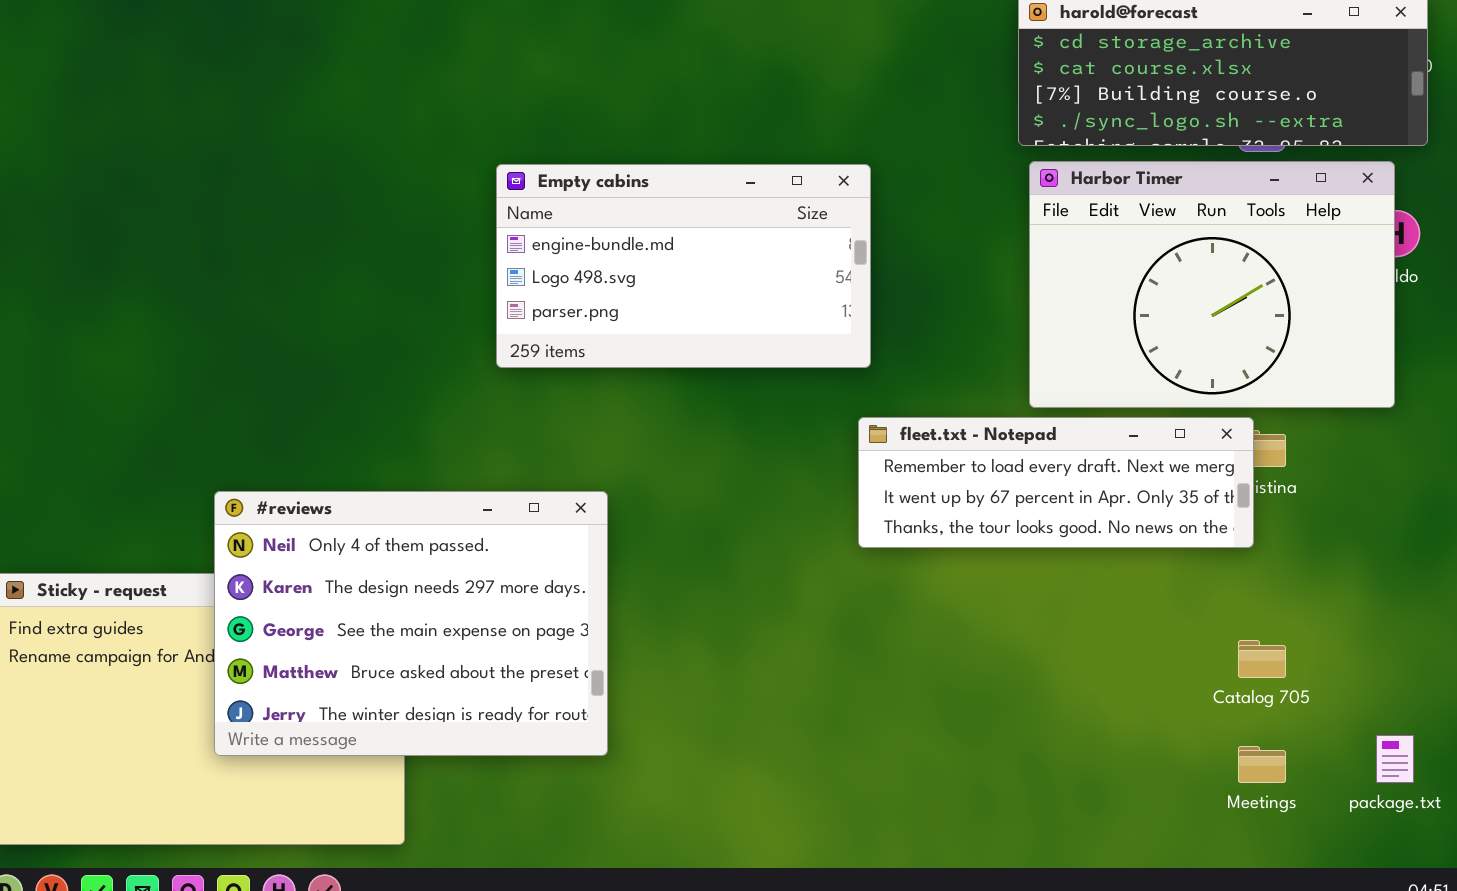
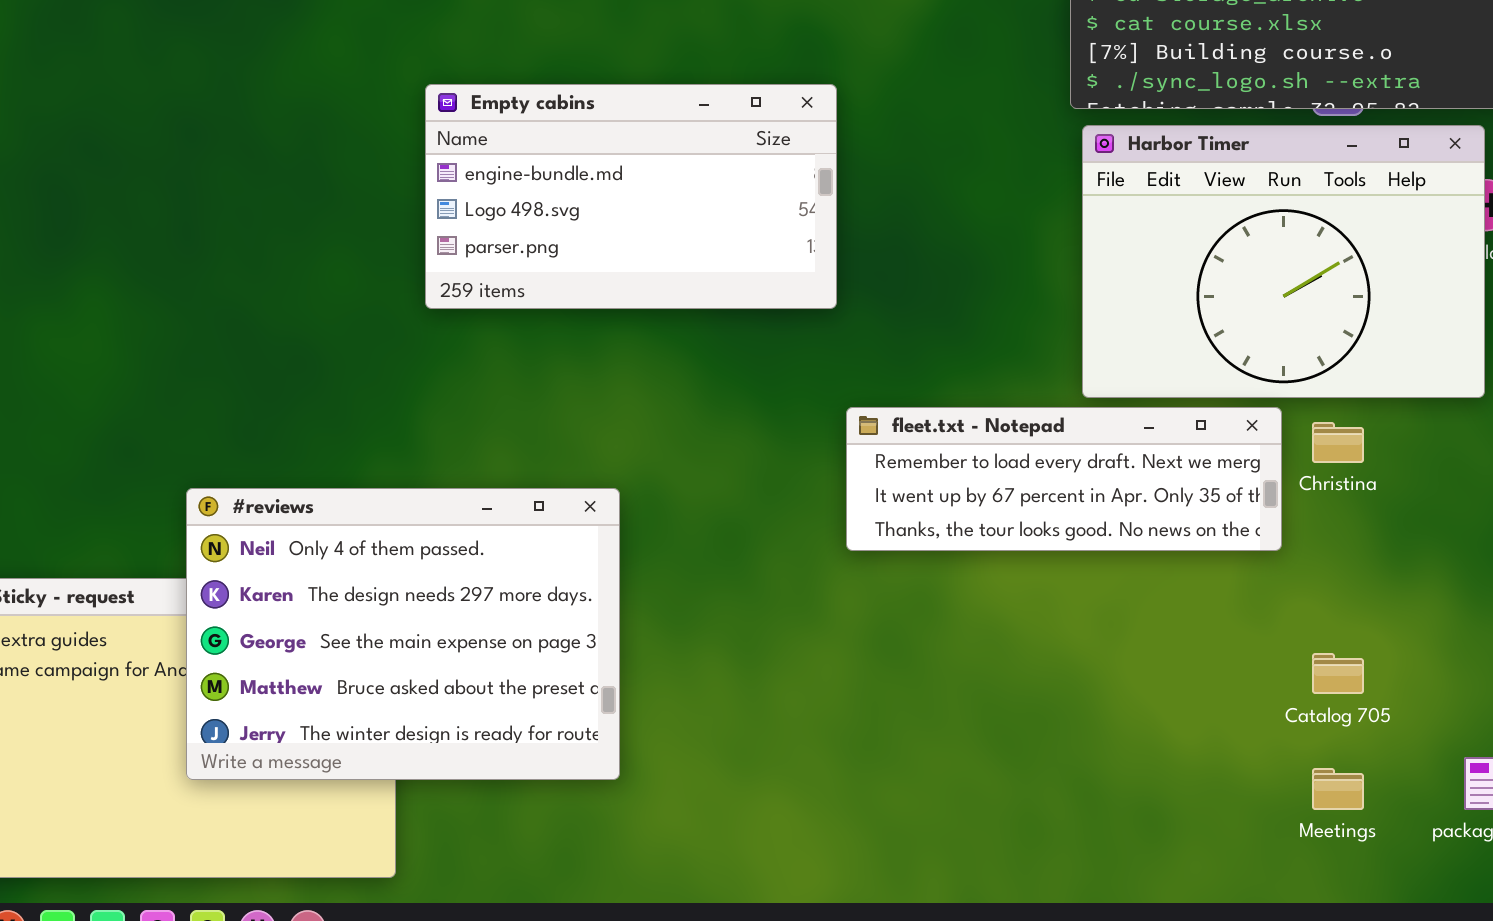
Empty cabins: [496,164,871,368] -> [425,84,837,309], moved
fleet.txt - Notepad: [858,417,1254,548] -> [846,407,1282,551], moved

